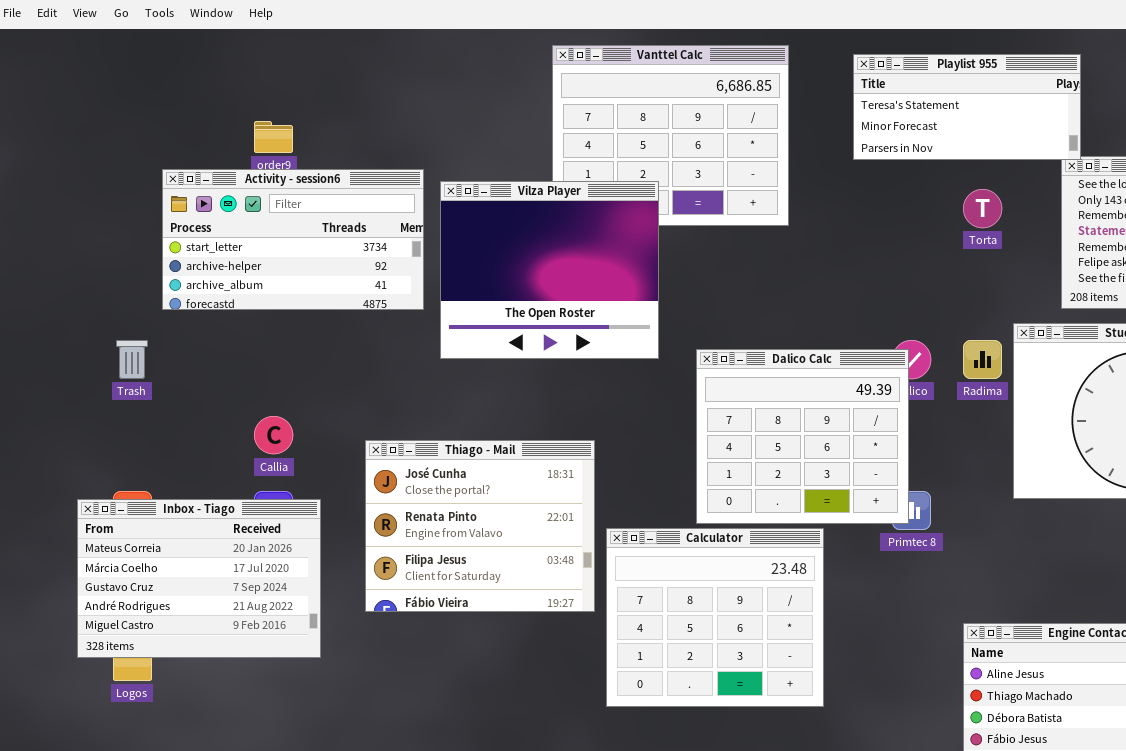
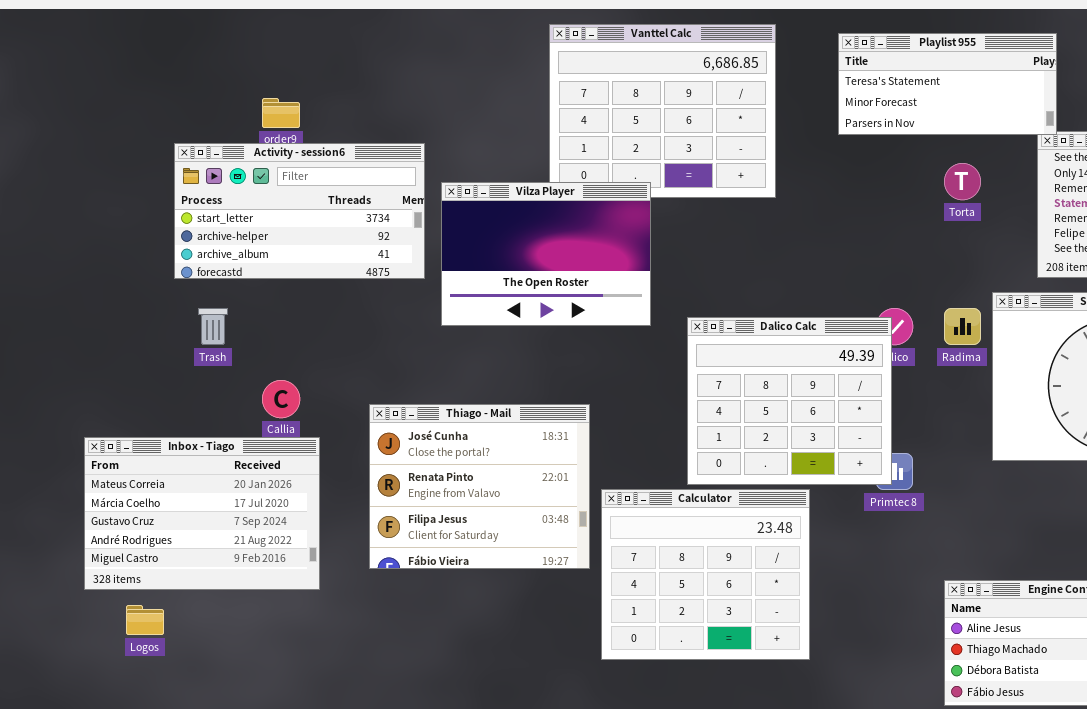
Vilza Player: [440,181,659,359] -> [441,182,651,326], resized
Trash: [116,340,148,379] -> [198,308,228,345], moved
Inbox - Tiago: [77,499,321,658] -> [84,437,320,590], moved

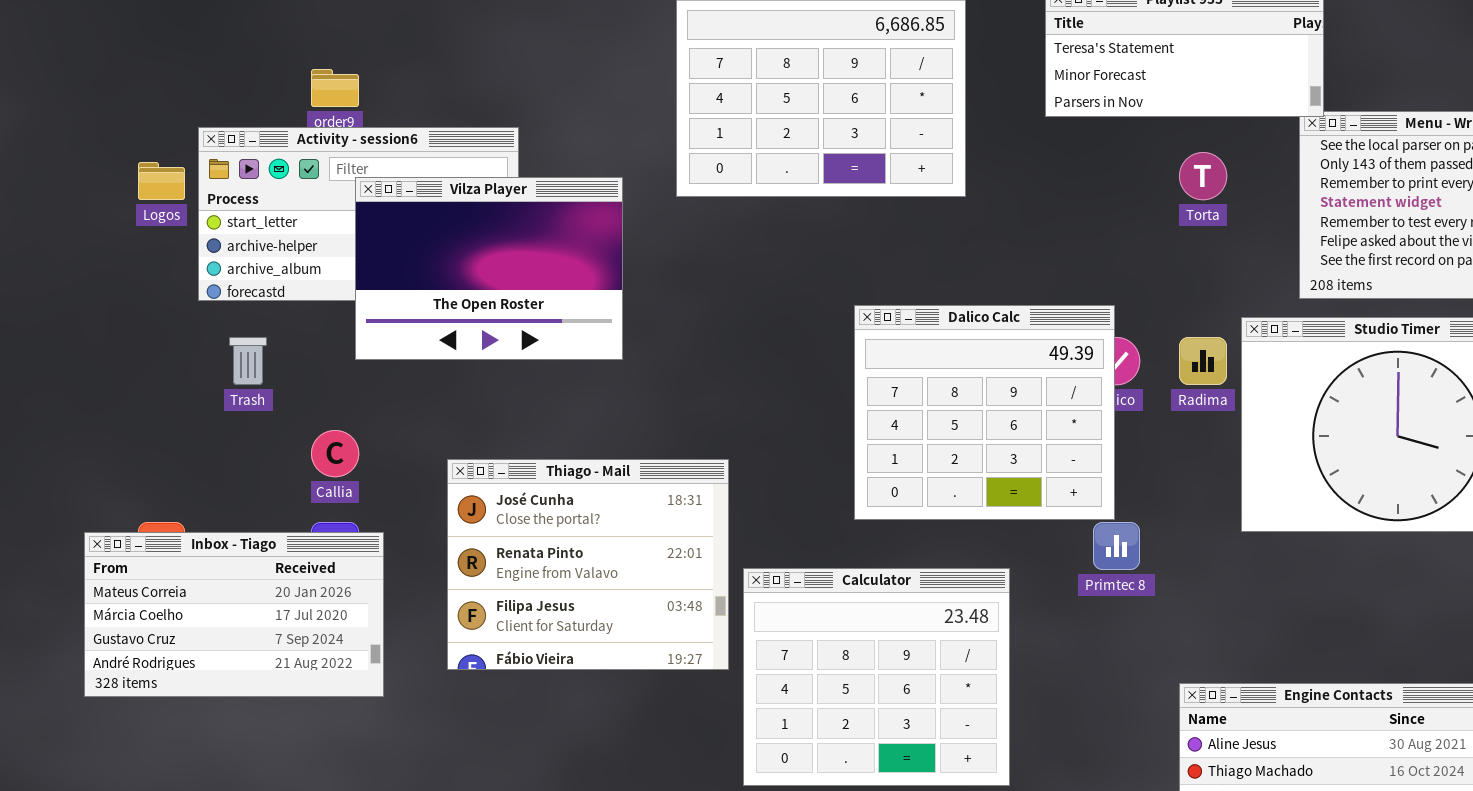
Vilza Player: [441,182,651,326] -> [355,177,623,360], moved
Dalico Calc: [687,317,892,485] -> [854,305,1115,520], moved
Inbox - Tiago: [84,437,320,590] -> [84,532,384,697], resized
Logos: [126,605,164,635] -> [138,162,185,200], moved

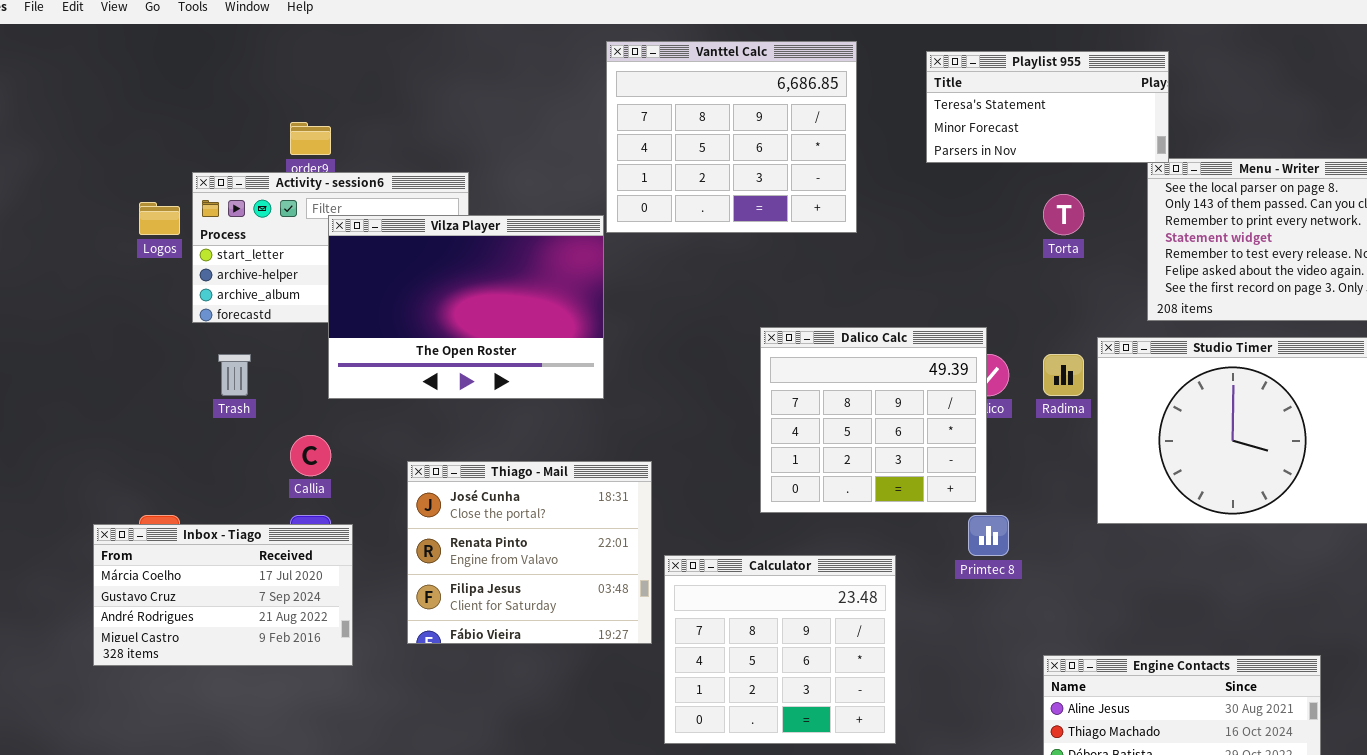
Vilza Player: [355,177,623,360] -> [328,215,604,399], resized
Inbox - Tiago: [84,532,384,697] -> [93,524,353,666], scrolled down 1 row

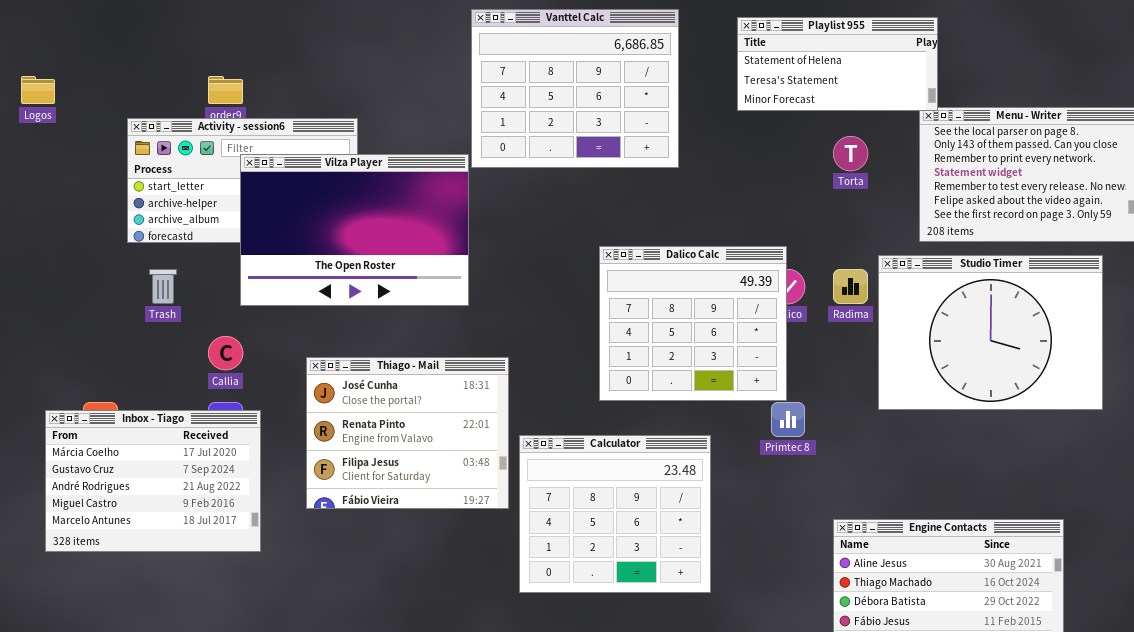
Playlist 955: [926,51,1169,163] -> [737,17,938,111], scrolled up 1 row
Logos: [139,202,180,235] -> [21,76,55,104], moved
Inbox - Tiago: [93,524,353,666] -> [45,410,261,552], resized

